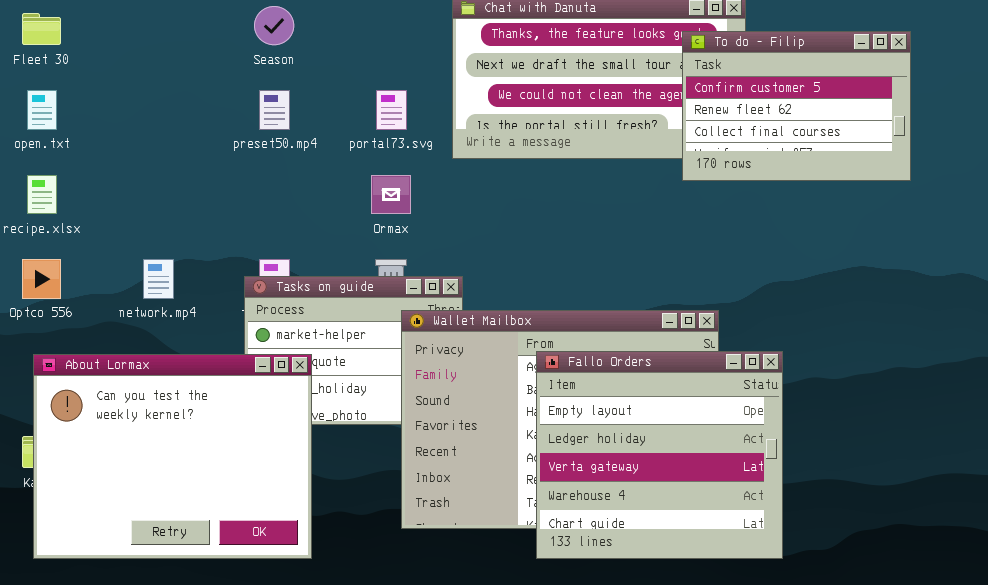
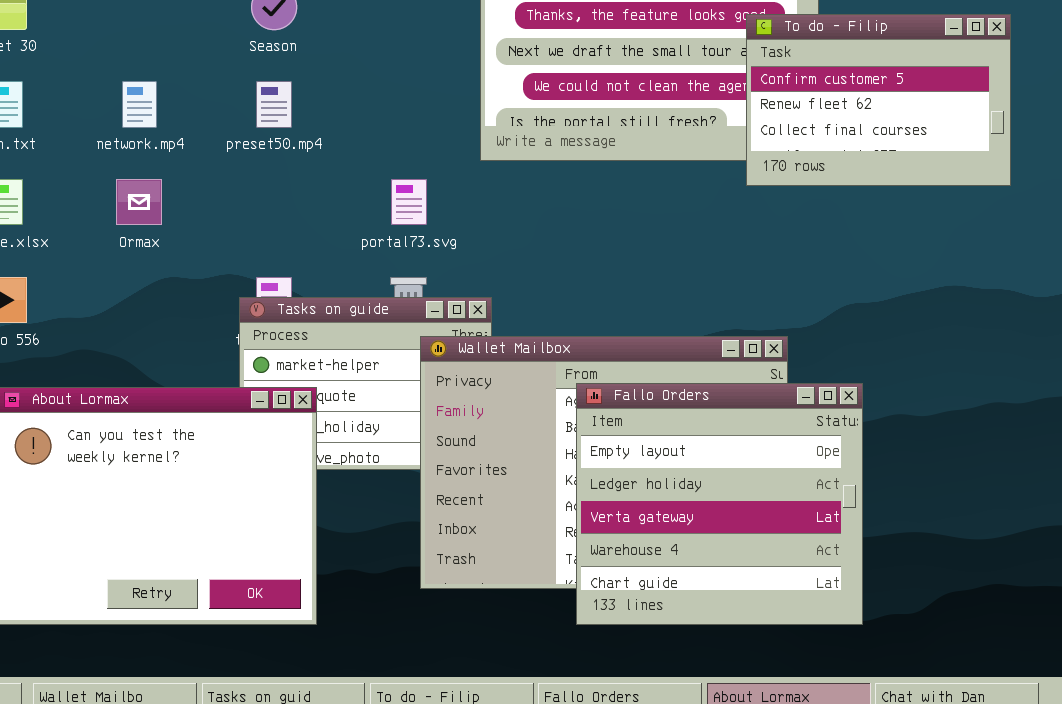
portal73.svg: [376,90,407,130] -> [391,179,427,225], moved
Ormax: [371,175,411,214] -> [116,179,162,225], moved
network.mp4: [143,259,174,299] -> [122,81,157,128], moved

